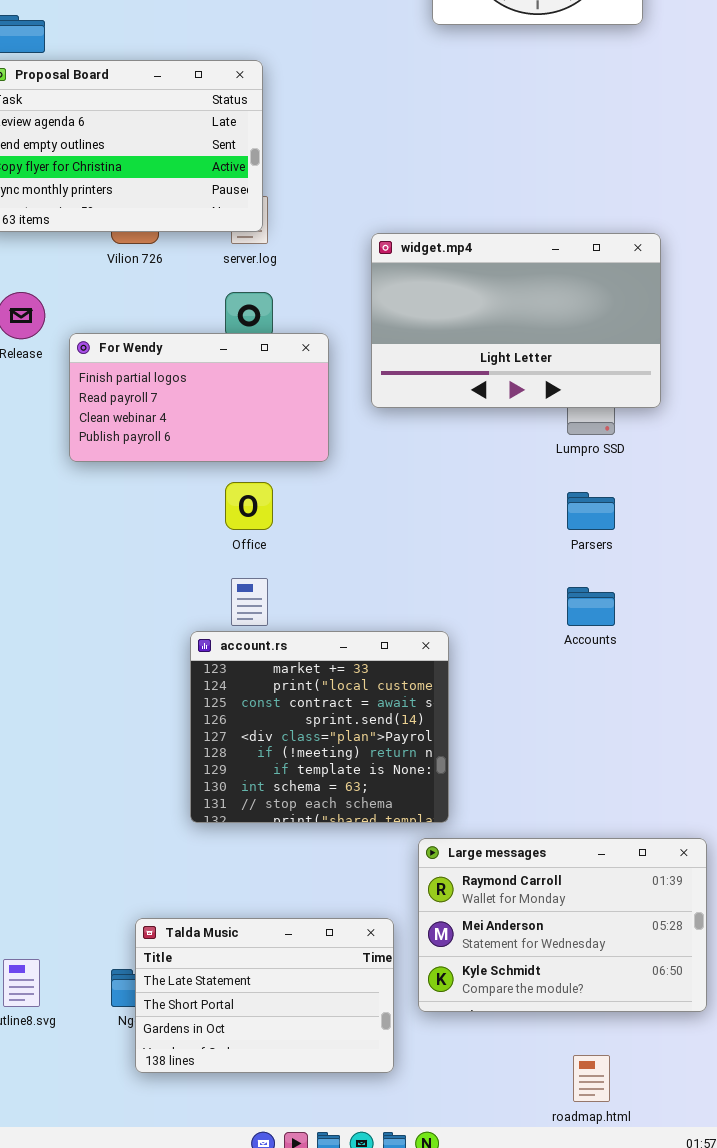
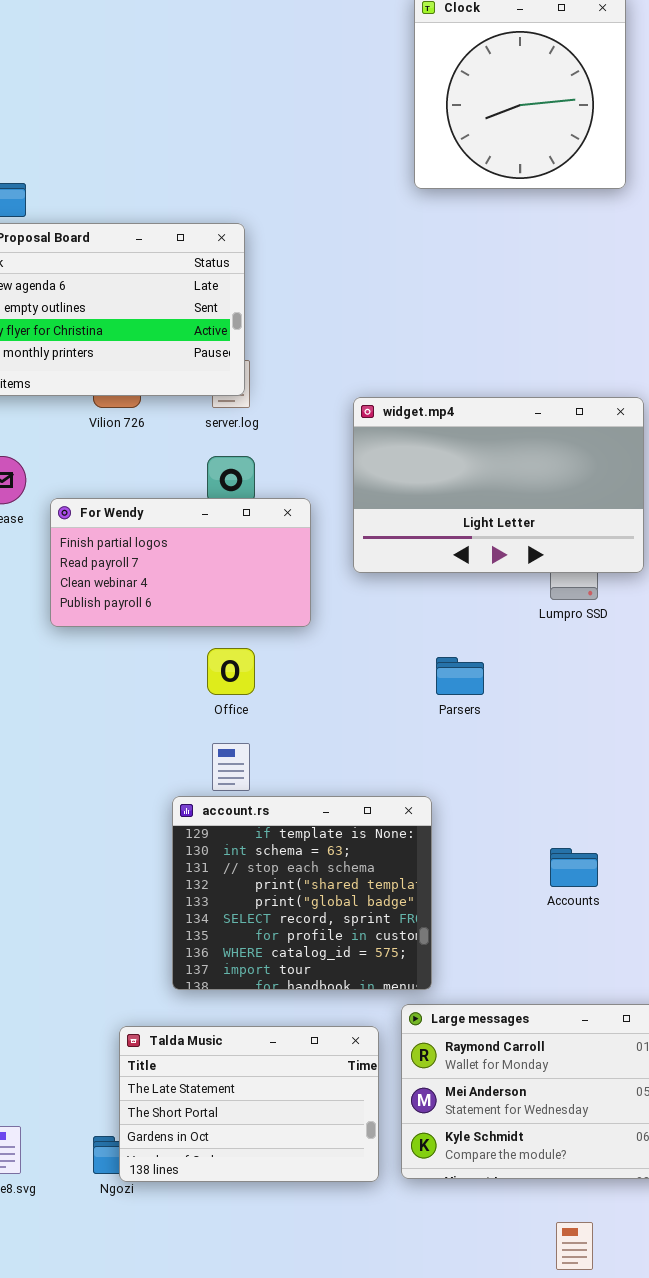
Parsers: [567,492,615,530] -> [436,657,484,695], moved
Accounts: [567,587,615,626] -> [550,848,598,887], moved
account.rs: [190,631,449,823] -> [172,796,432,990], scrolled down 6 rows
Talda Music: [135,918,394,1073] -> [119,1026,379,1182], moved

